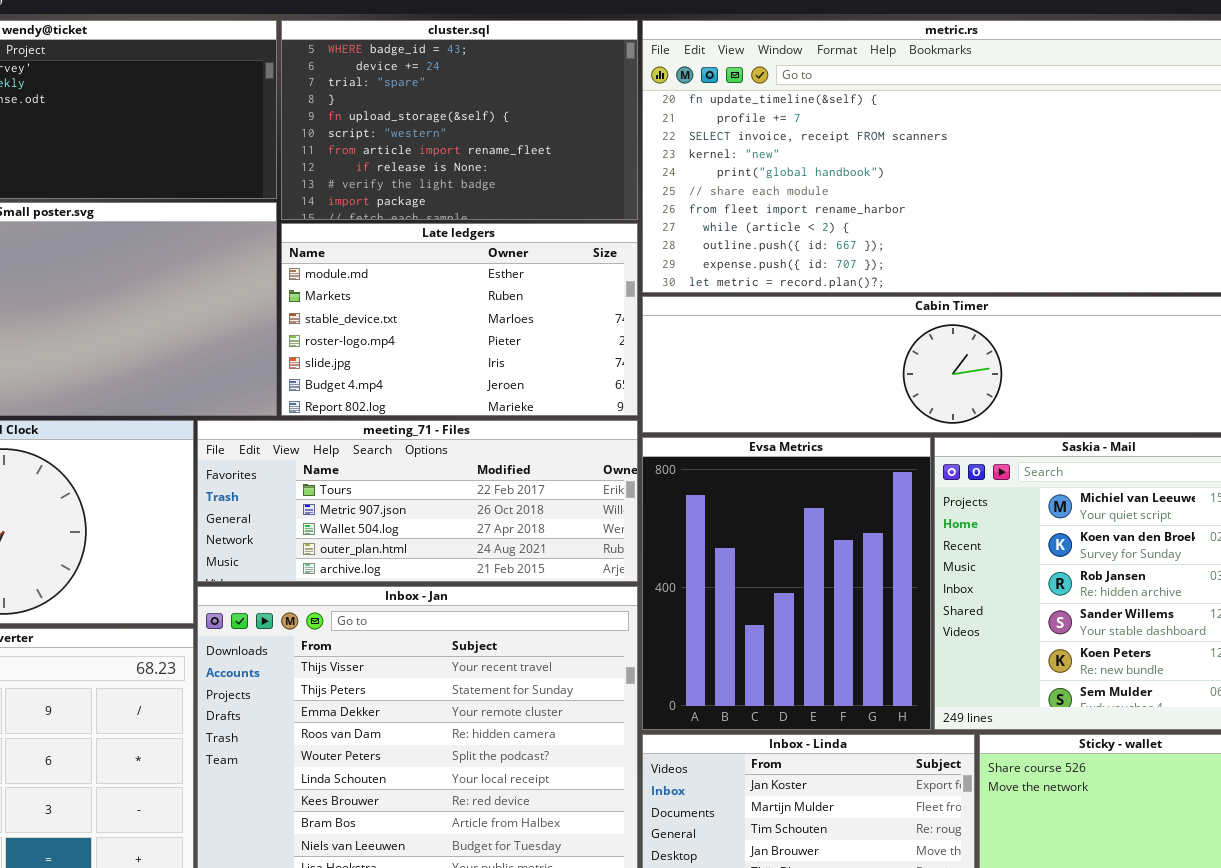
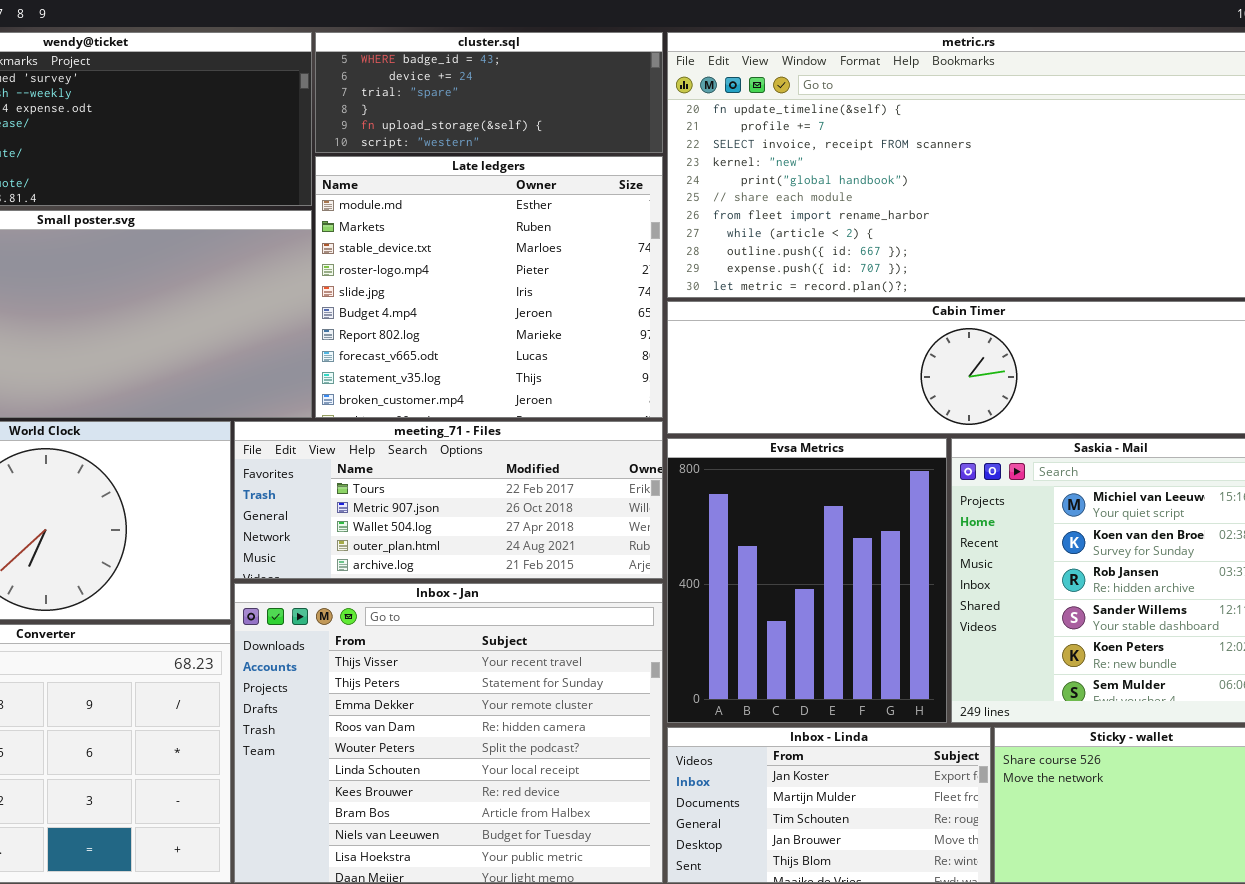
cluster.sql: [281,20,638,220] -> [315,32,663,153], resized
Late ledgers: [281,223,638,416] -> [315,156,663,418], resized

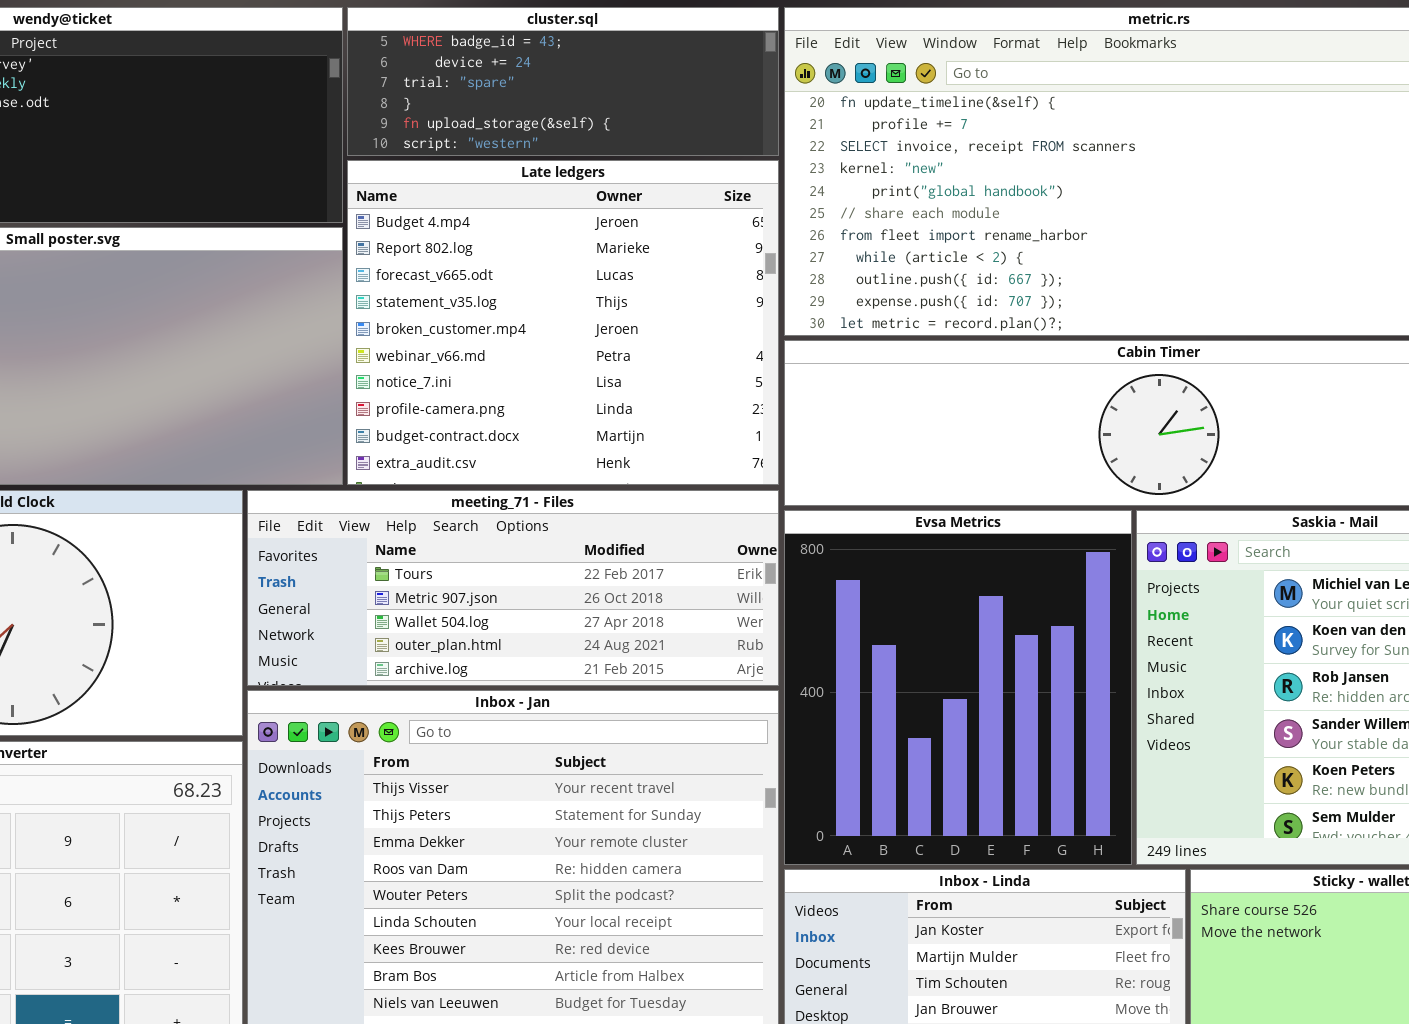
Late ledgers: [315,156,663,418] -> [347,160,779,485], scrolled down 5 rows

